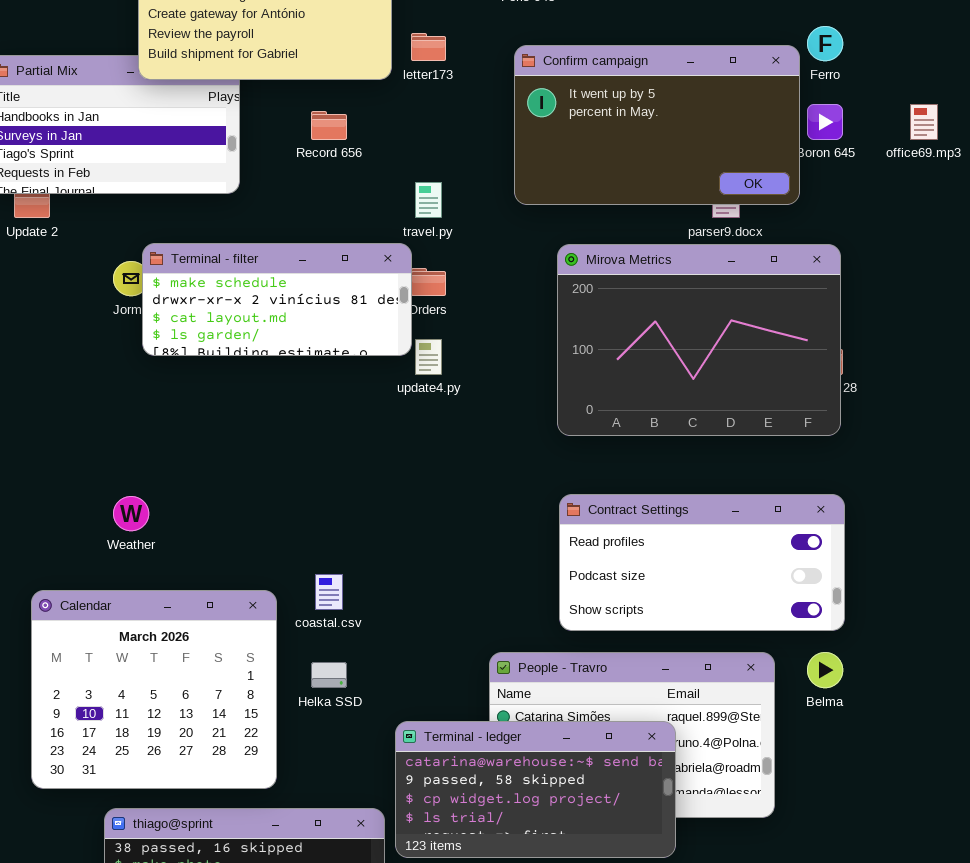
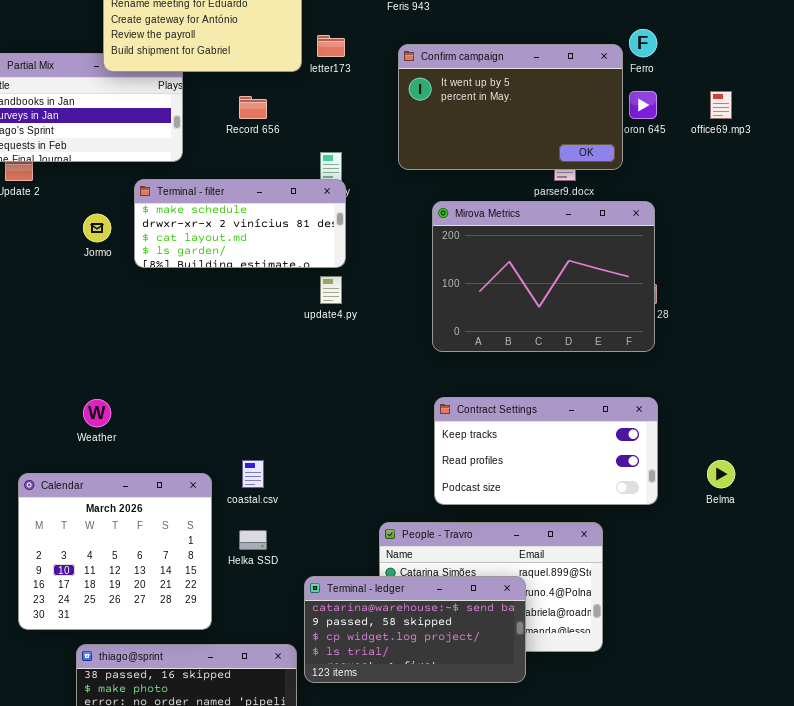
Terminal - filter: [142,243,412,356] -> [134,179,346,268], moved
Contract Settings: [559,494,845,631] -> [434,397,658,505], scrolled up 1 row
Belma: [807,652,843,688] -> [707,460,735,488], moved

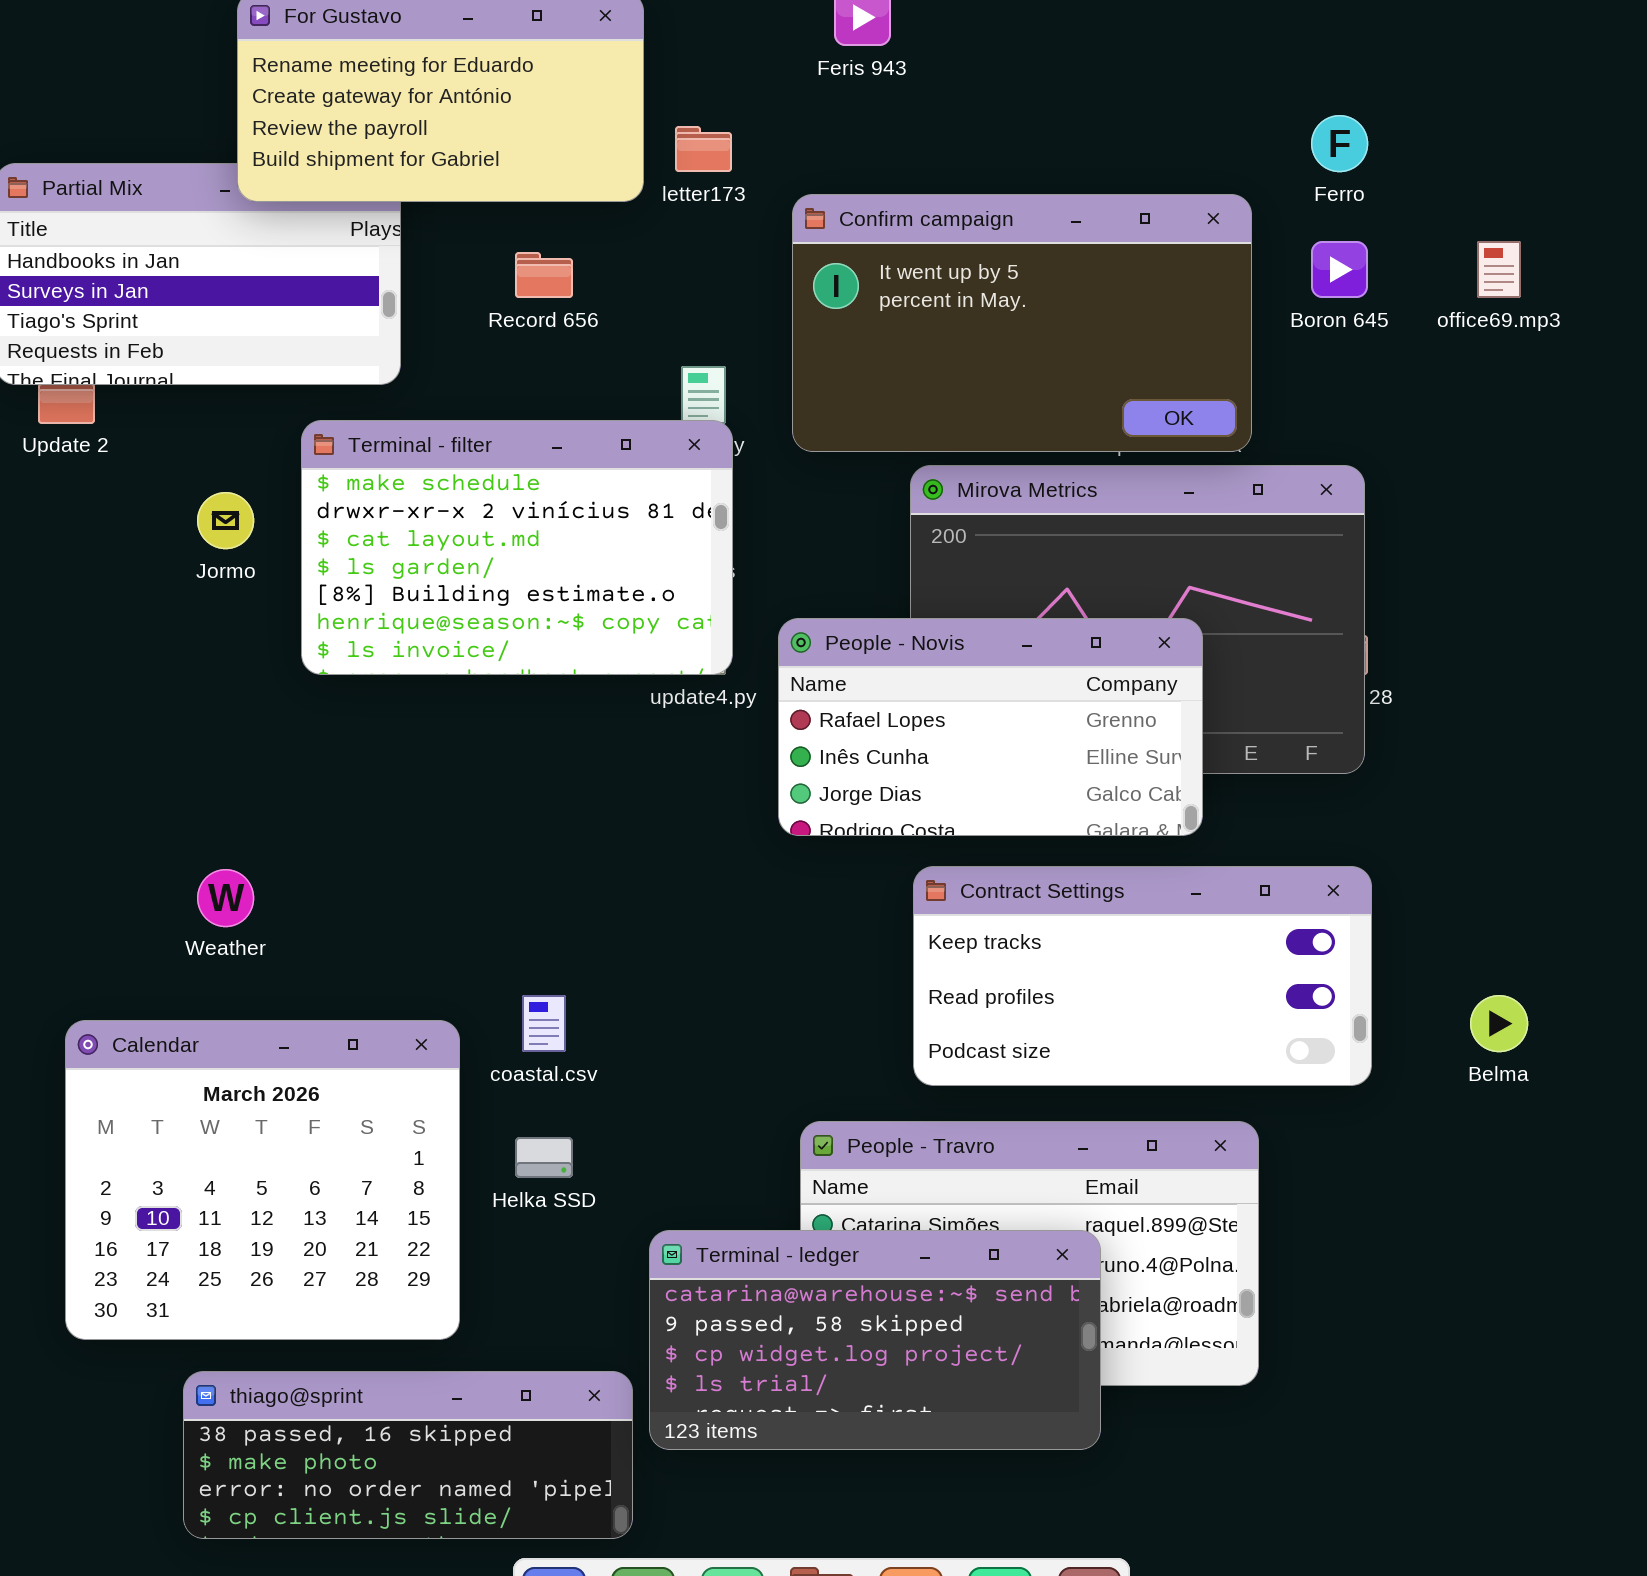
Confirm campaign: [398,44,623,170] -> [792,194,1252,452], moved
Terminal - filter: [134,179,346,268] -> [301,420,733,675], resized
People - Novis: none -> [778,618,1203,836], opened

